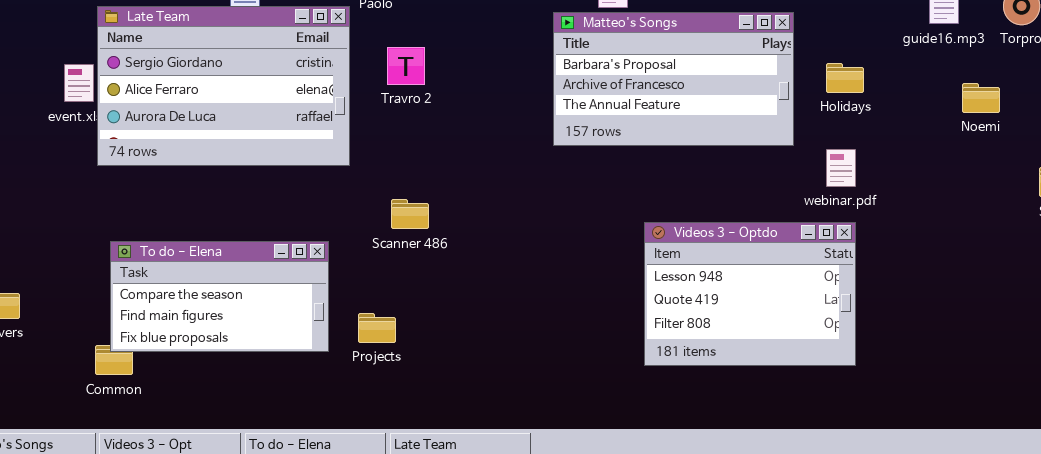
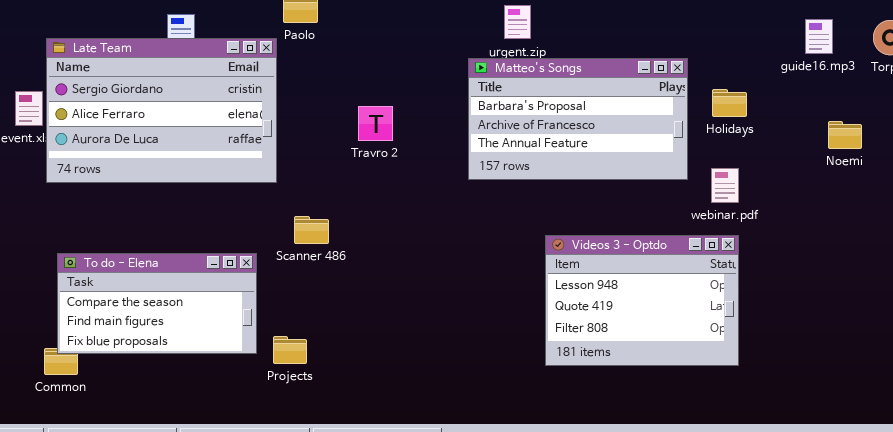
Matteo's Songs: [553,12,794,146] -> [468,58,688,180], moved
Travro 2: [387,47,425,85] -> [358,106,393,141], moved
Noemi: [962,83,1000,113] -> [828,121,862,149], moved
Scanner 486: [391,199,429,229] -> [294,216,329,244], moved
Projects: [358,313,396,343] -> [273,336,307,364], moved

